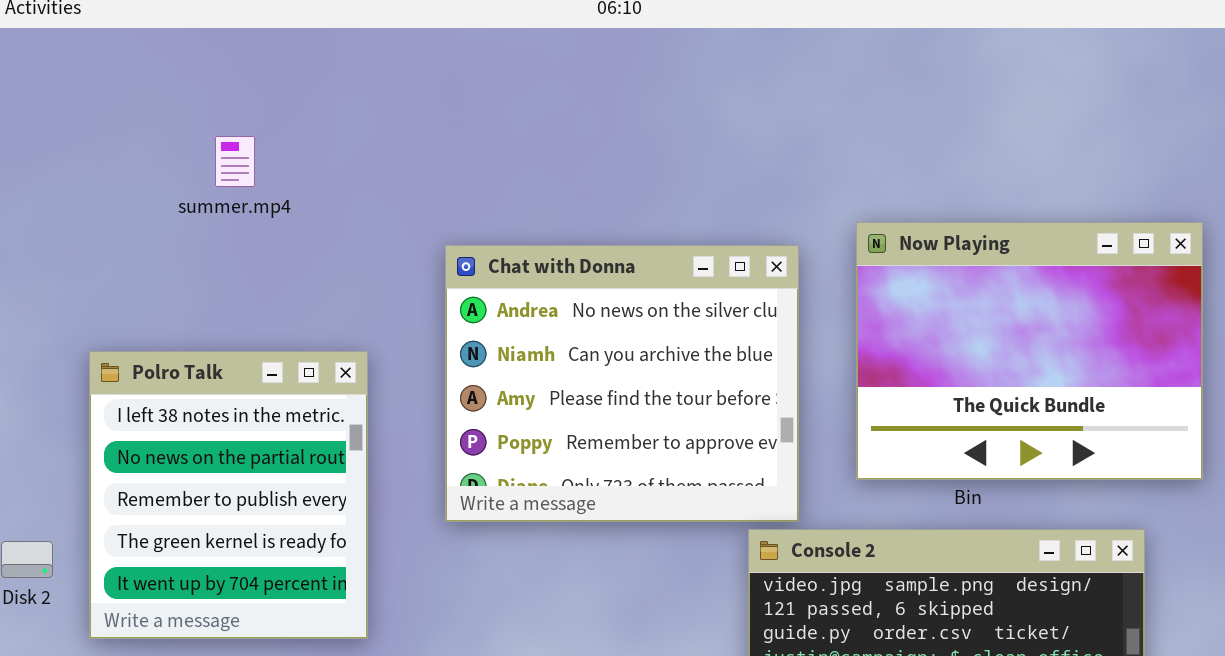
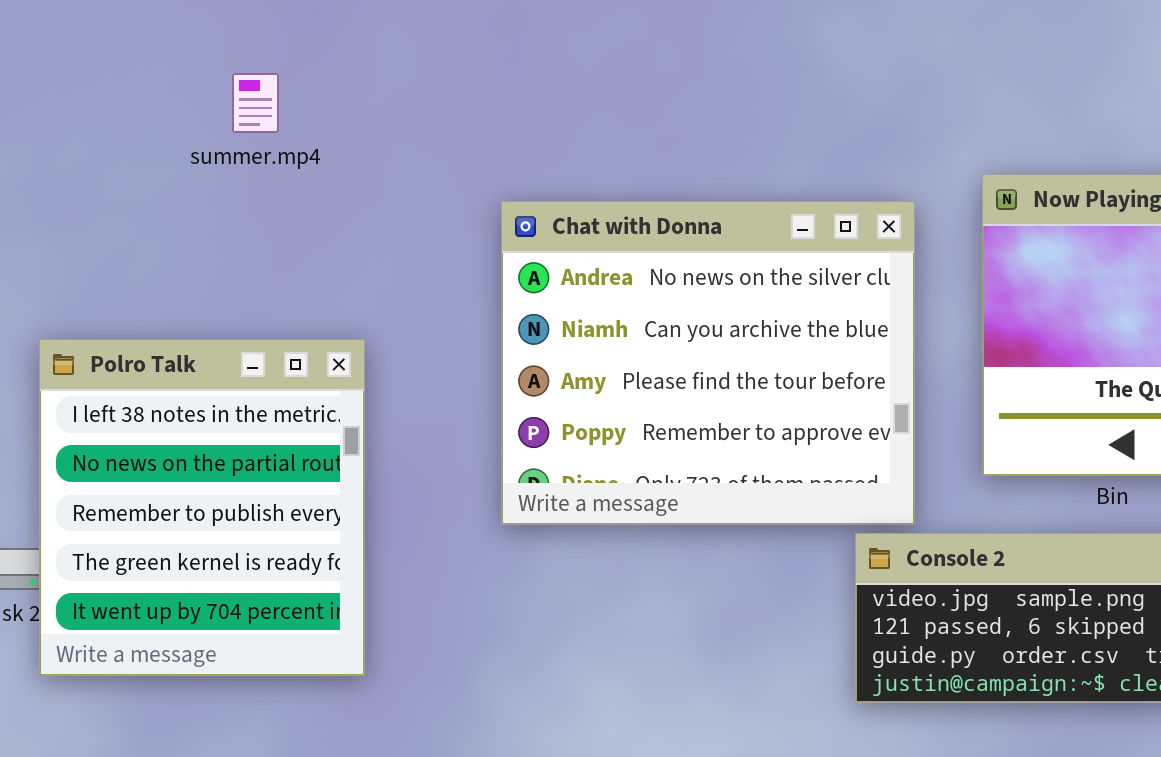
Polro Talk: [89,351,368,639] -> [39,339,365,676], moved

